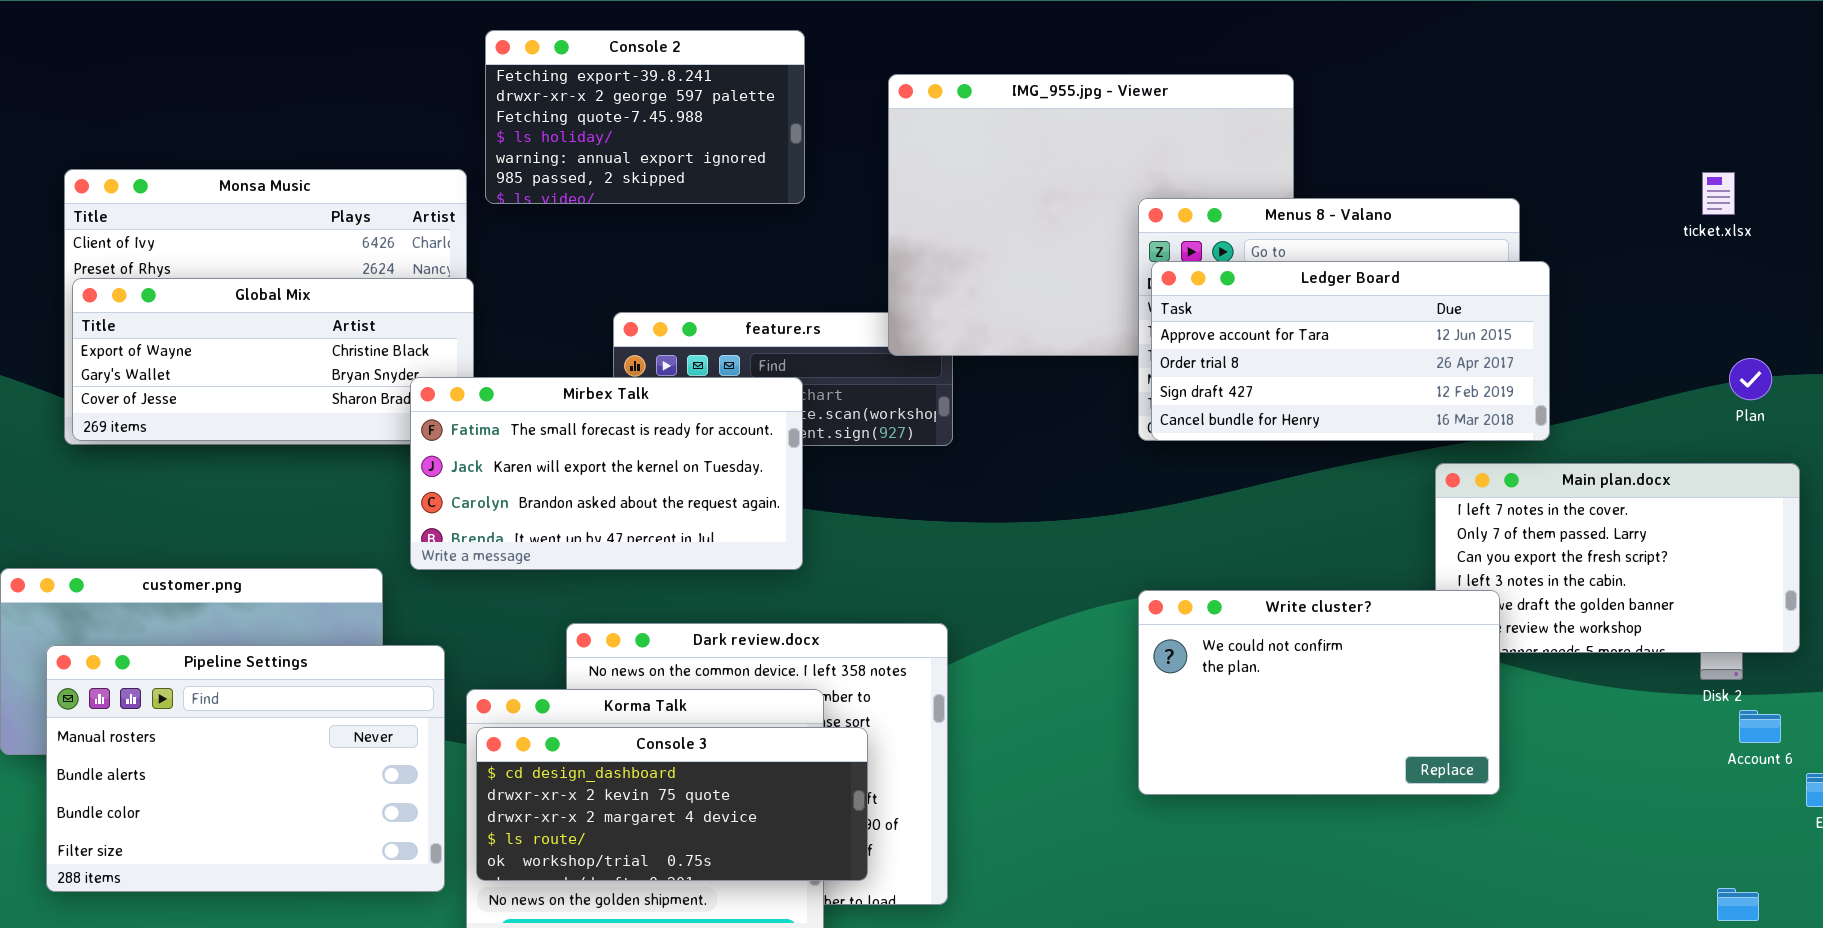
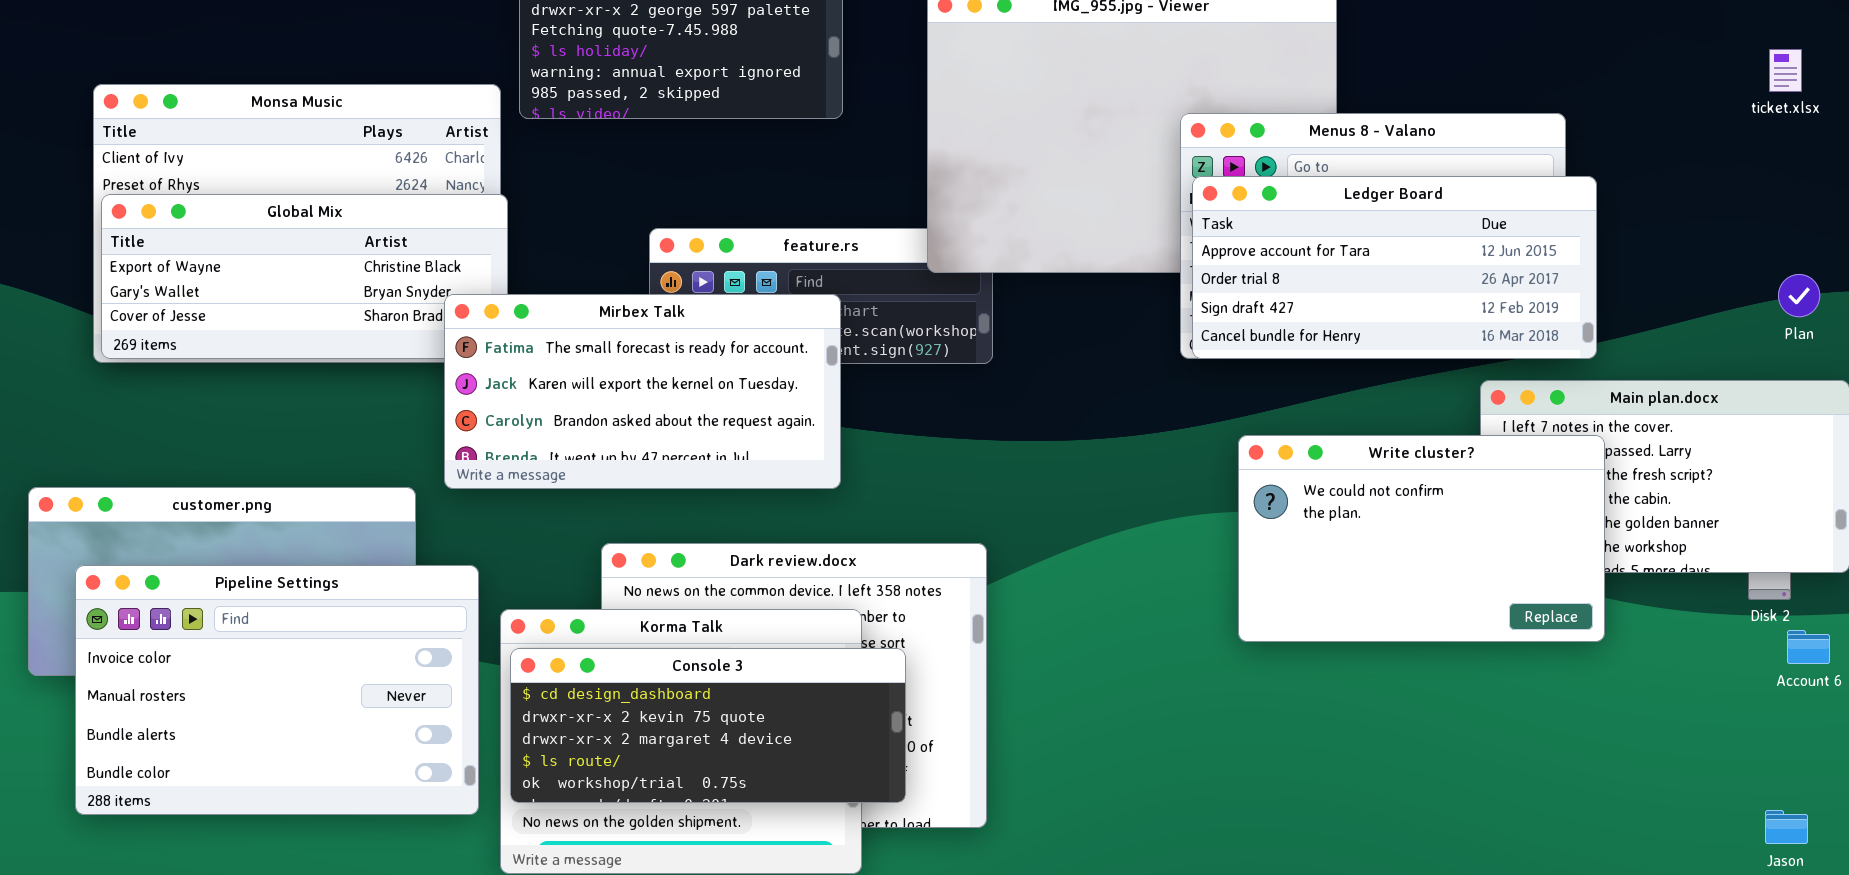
ticket.xlsx: [1702,172,1735,215] -> [1769,49,1802,92], moved
Write cluster?: [1138,590,1500,795] -> [1238,435,1605,642], moved
Pipeline Settings: [46,645,445,892] -> [75,565,479,815], scrolled up 1 row

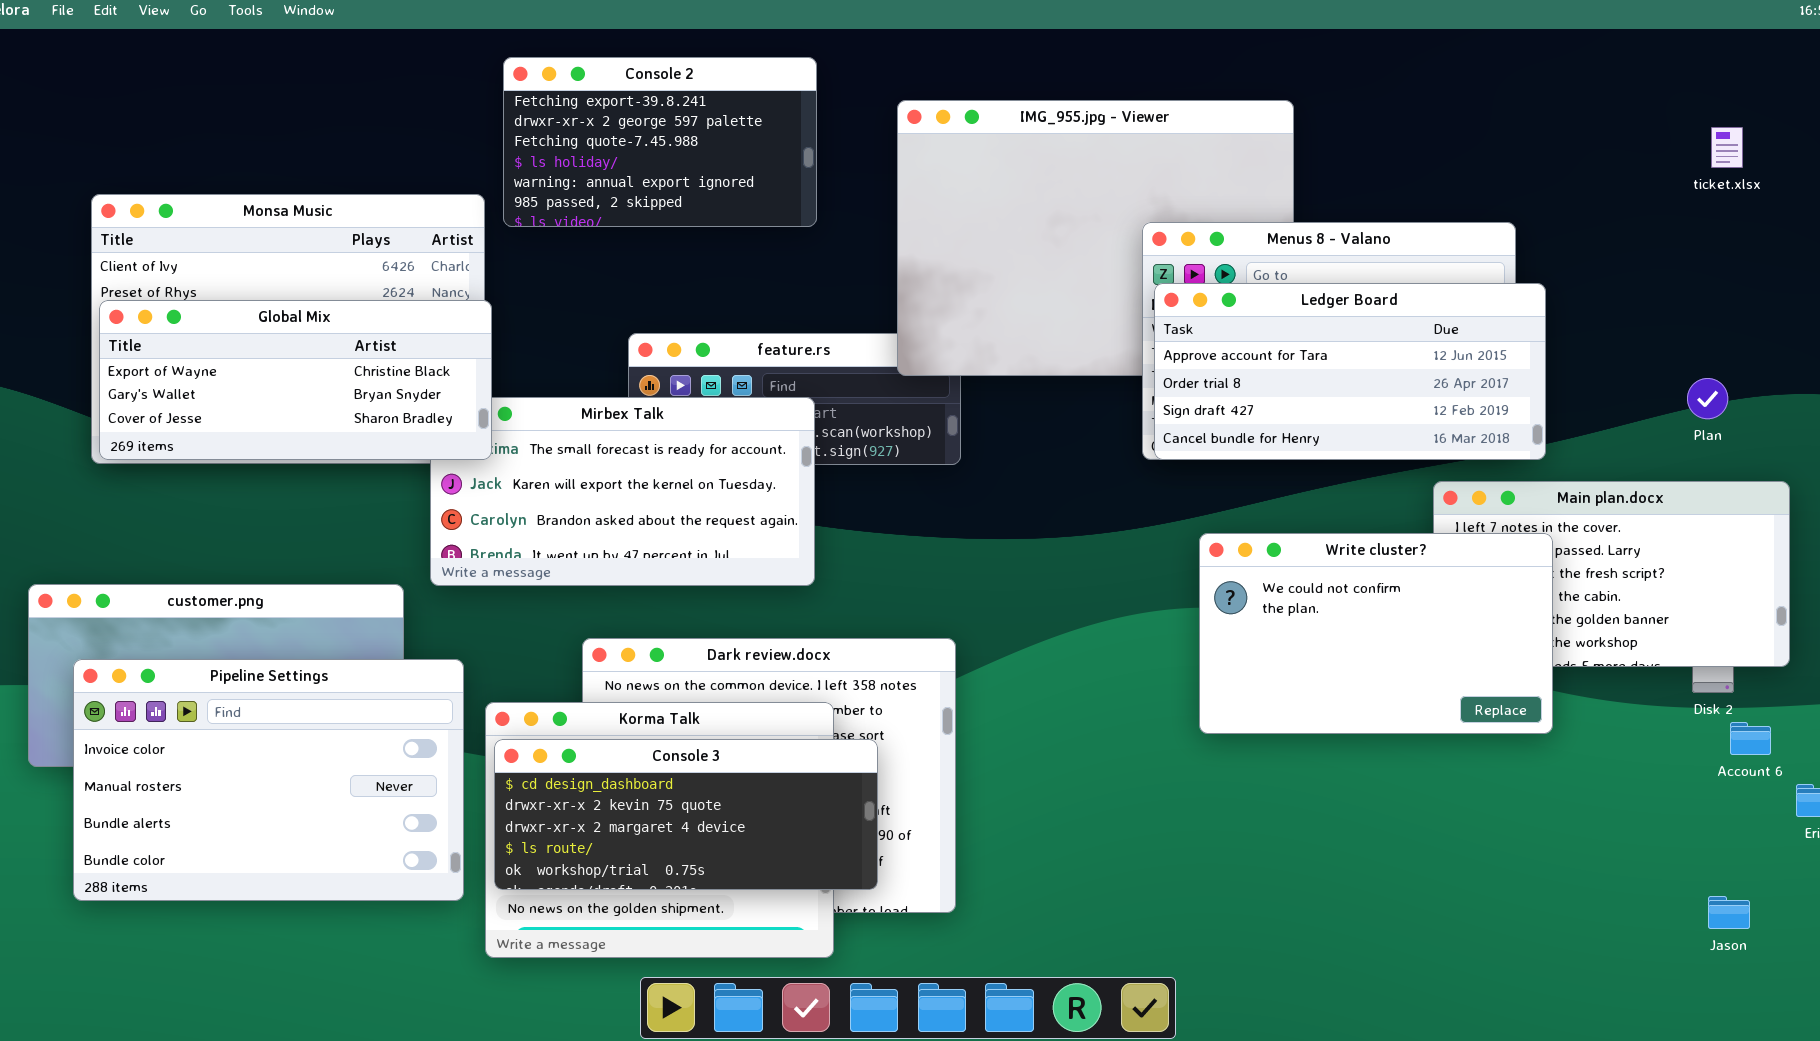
ticket.xlsx: [1769,49,1802,92] -> [1711,127,1743,168], moved
Global Mix: [101,194,508,359] -> [99,300,492,460], raised
Plan: [1778,274,1820,317] -> [1687,378,1728,419], moved

